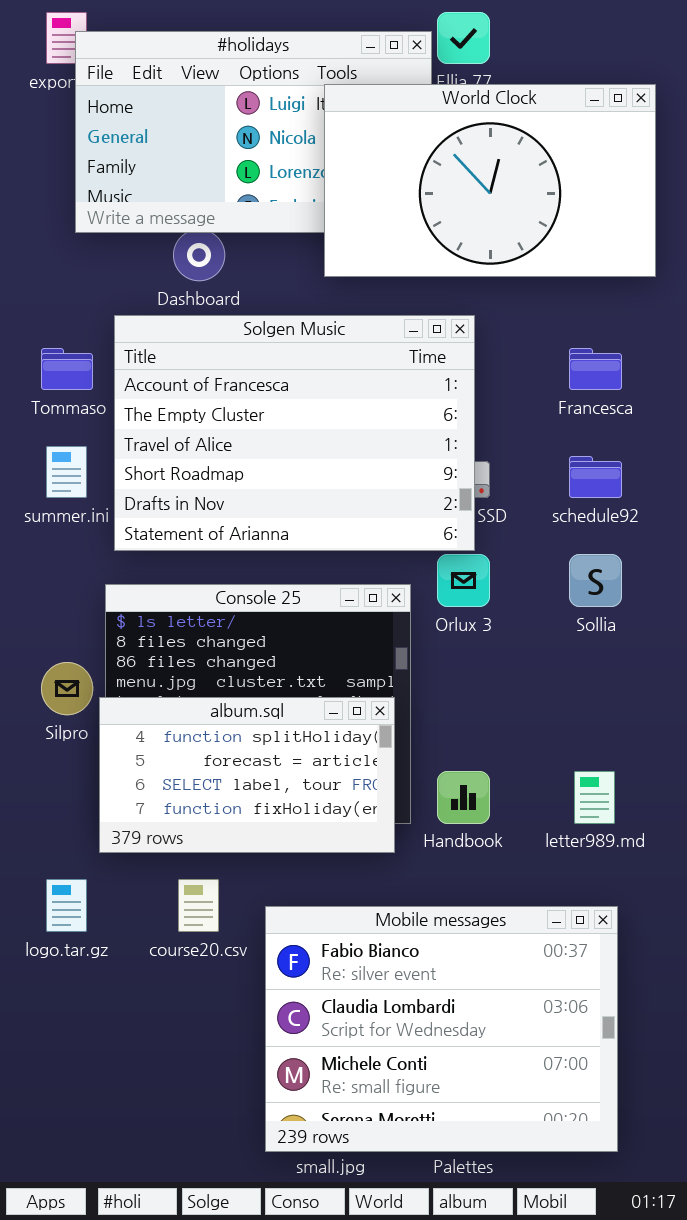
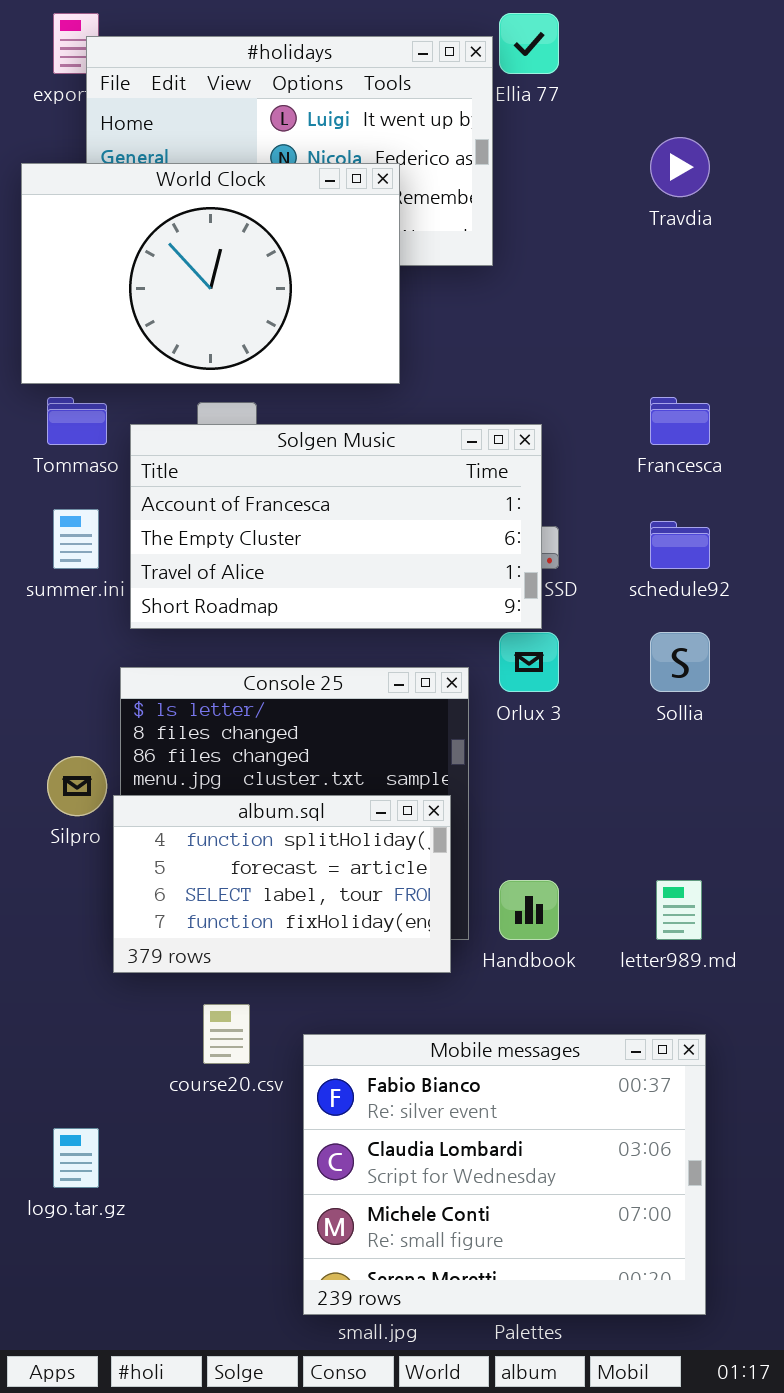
World Clock: [324,84,656,277] -> [21,163,400,384], moved
Solgen Music: [114,315,475,551] -> [130,424,542,629], resized
logo.tar.gz: [46,879,87,932] -> [53,1128,99,1188], moved

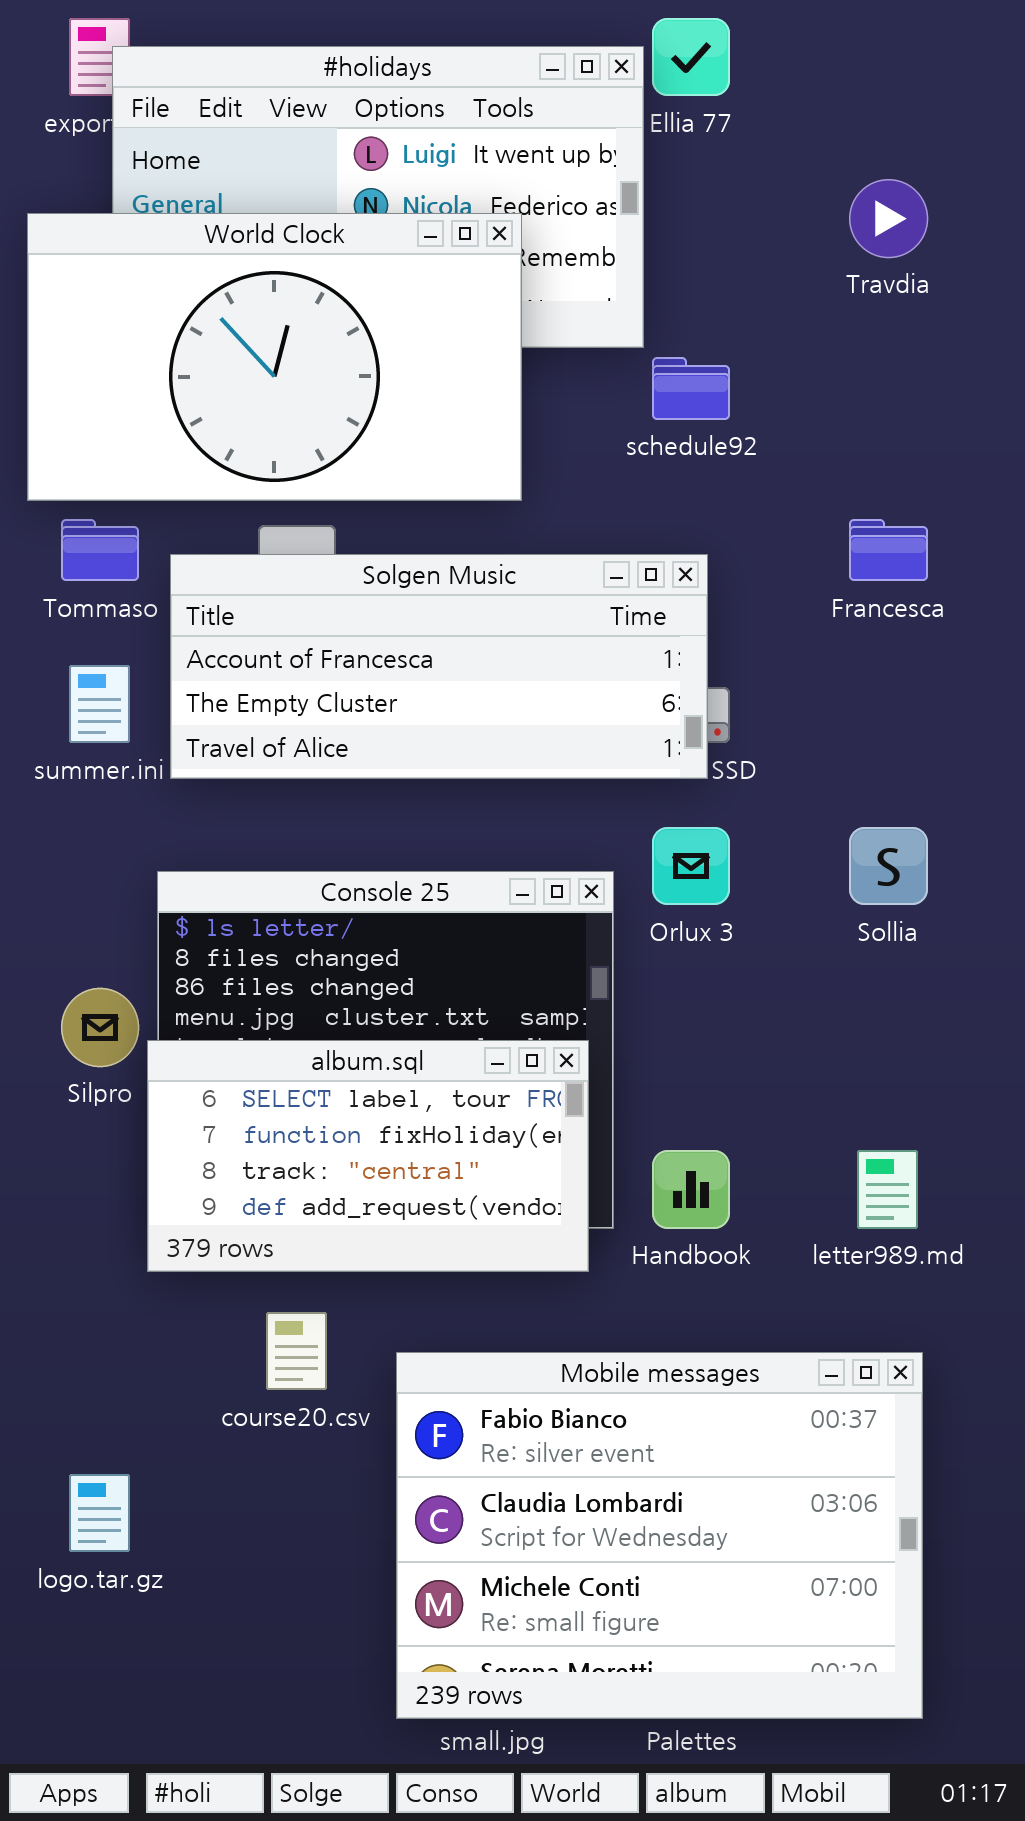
Solgen Music: [130,424,542,629] -> [170,554,708,779], resized
schedule92: [650,521,710,569] -> [652,357,730,420], moved
album.sql: [113,795,451,973] -> [147,1040,589,1272], scrolled down 2 rows

